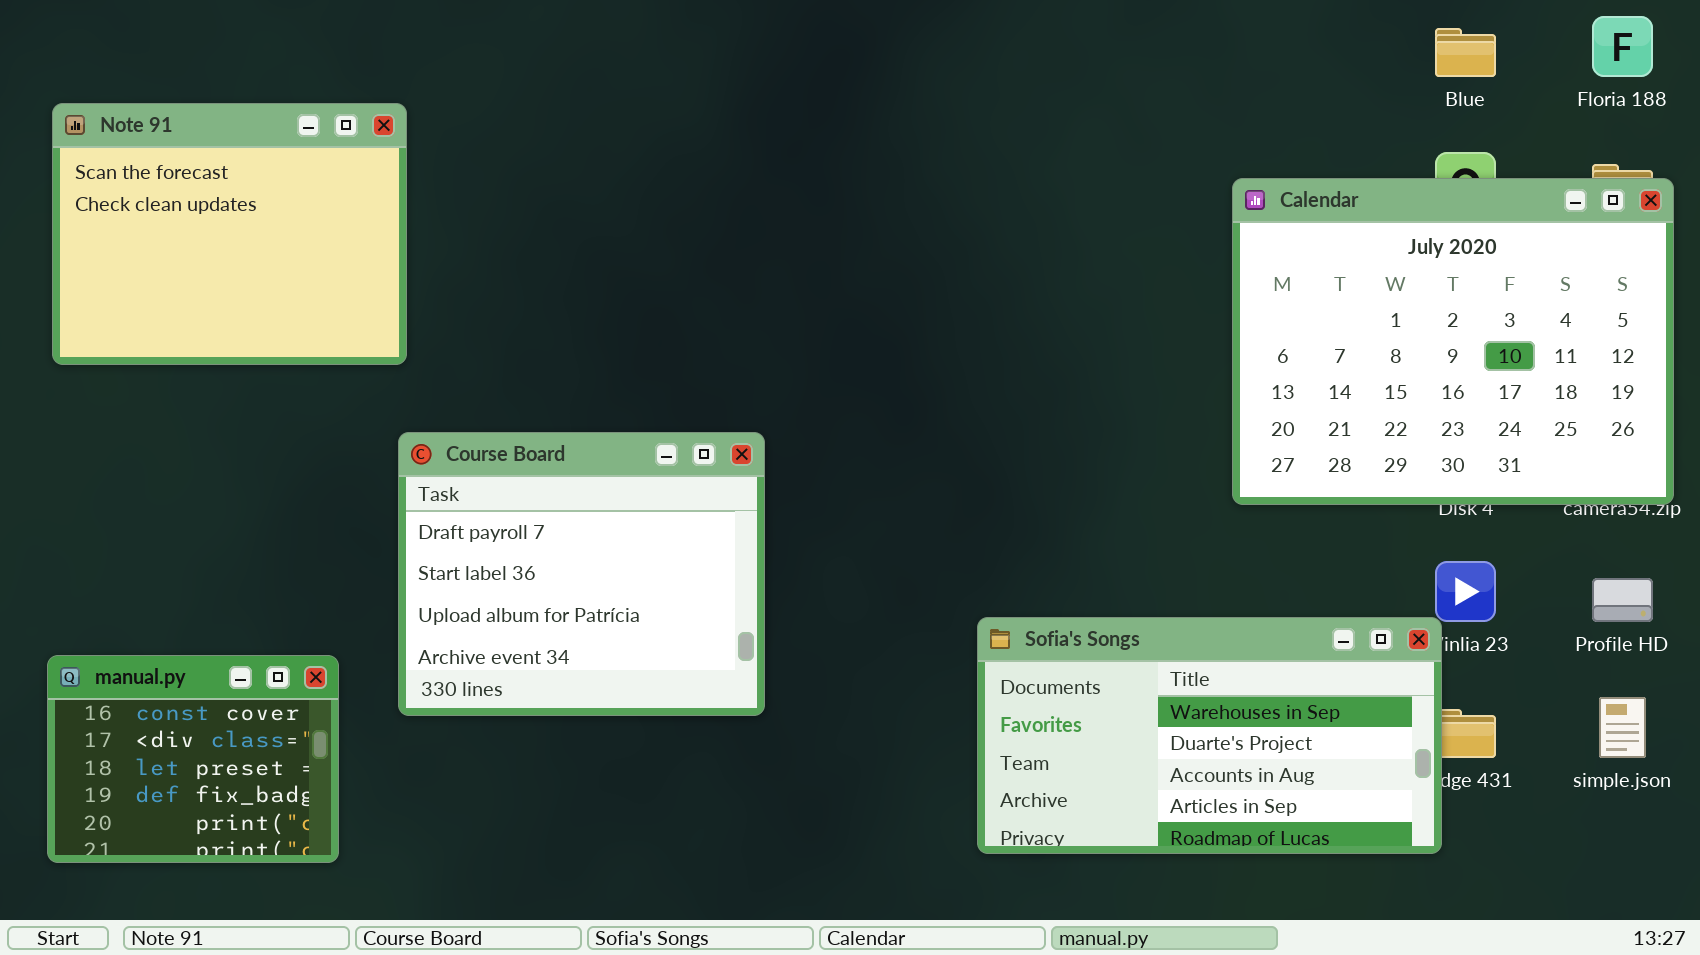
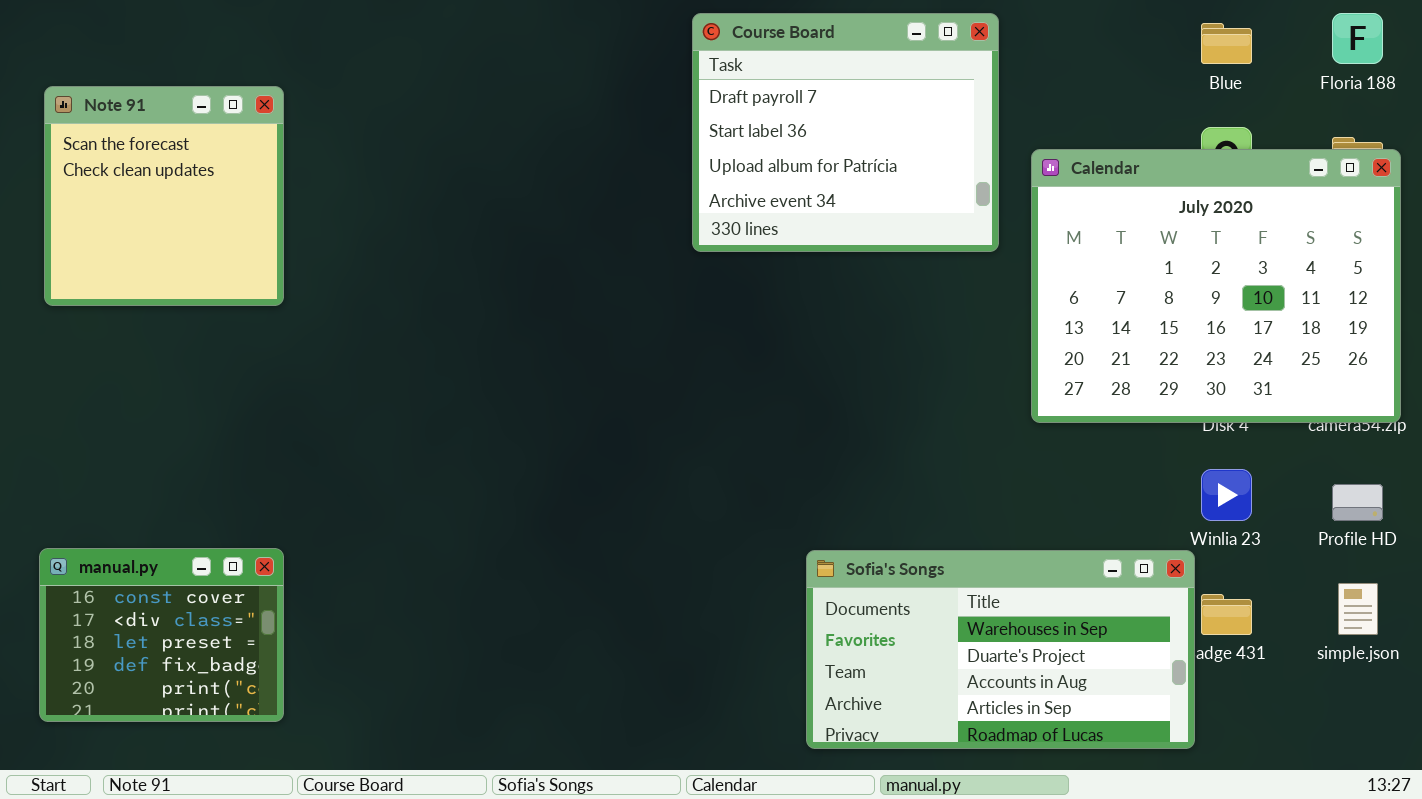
Note 91: [52,103,407,365] -> [44,86,284,306], resized
Course Board: [398,432,765,716] -> [692,13,999,252], moved
Sofia's Songs: [977,617,1442,854] -> [806,550,1195,749], moved

